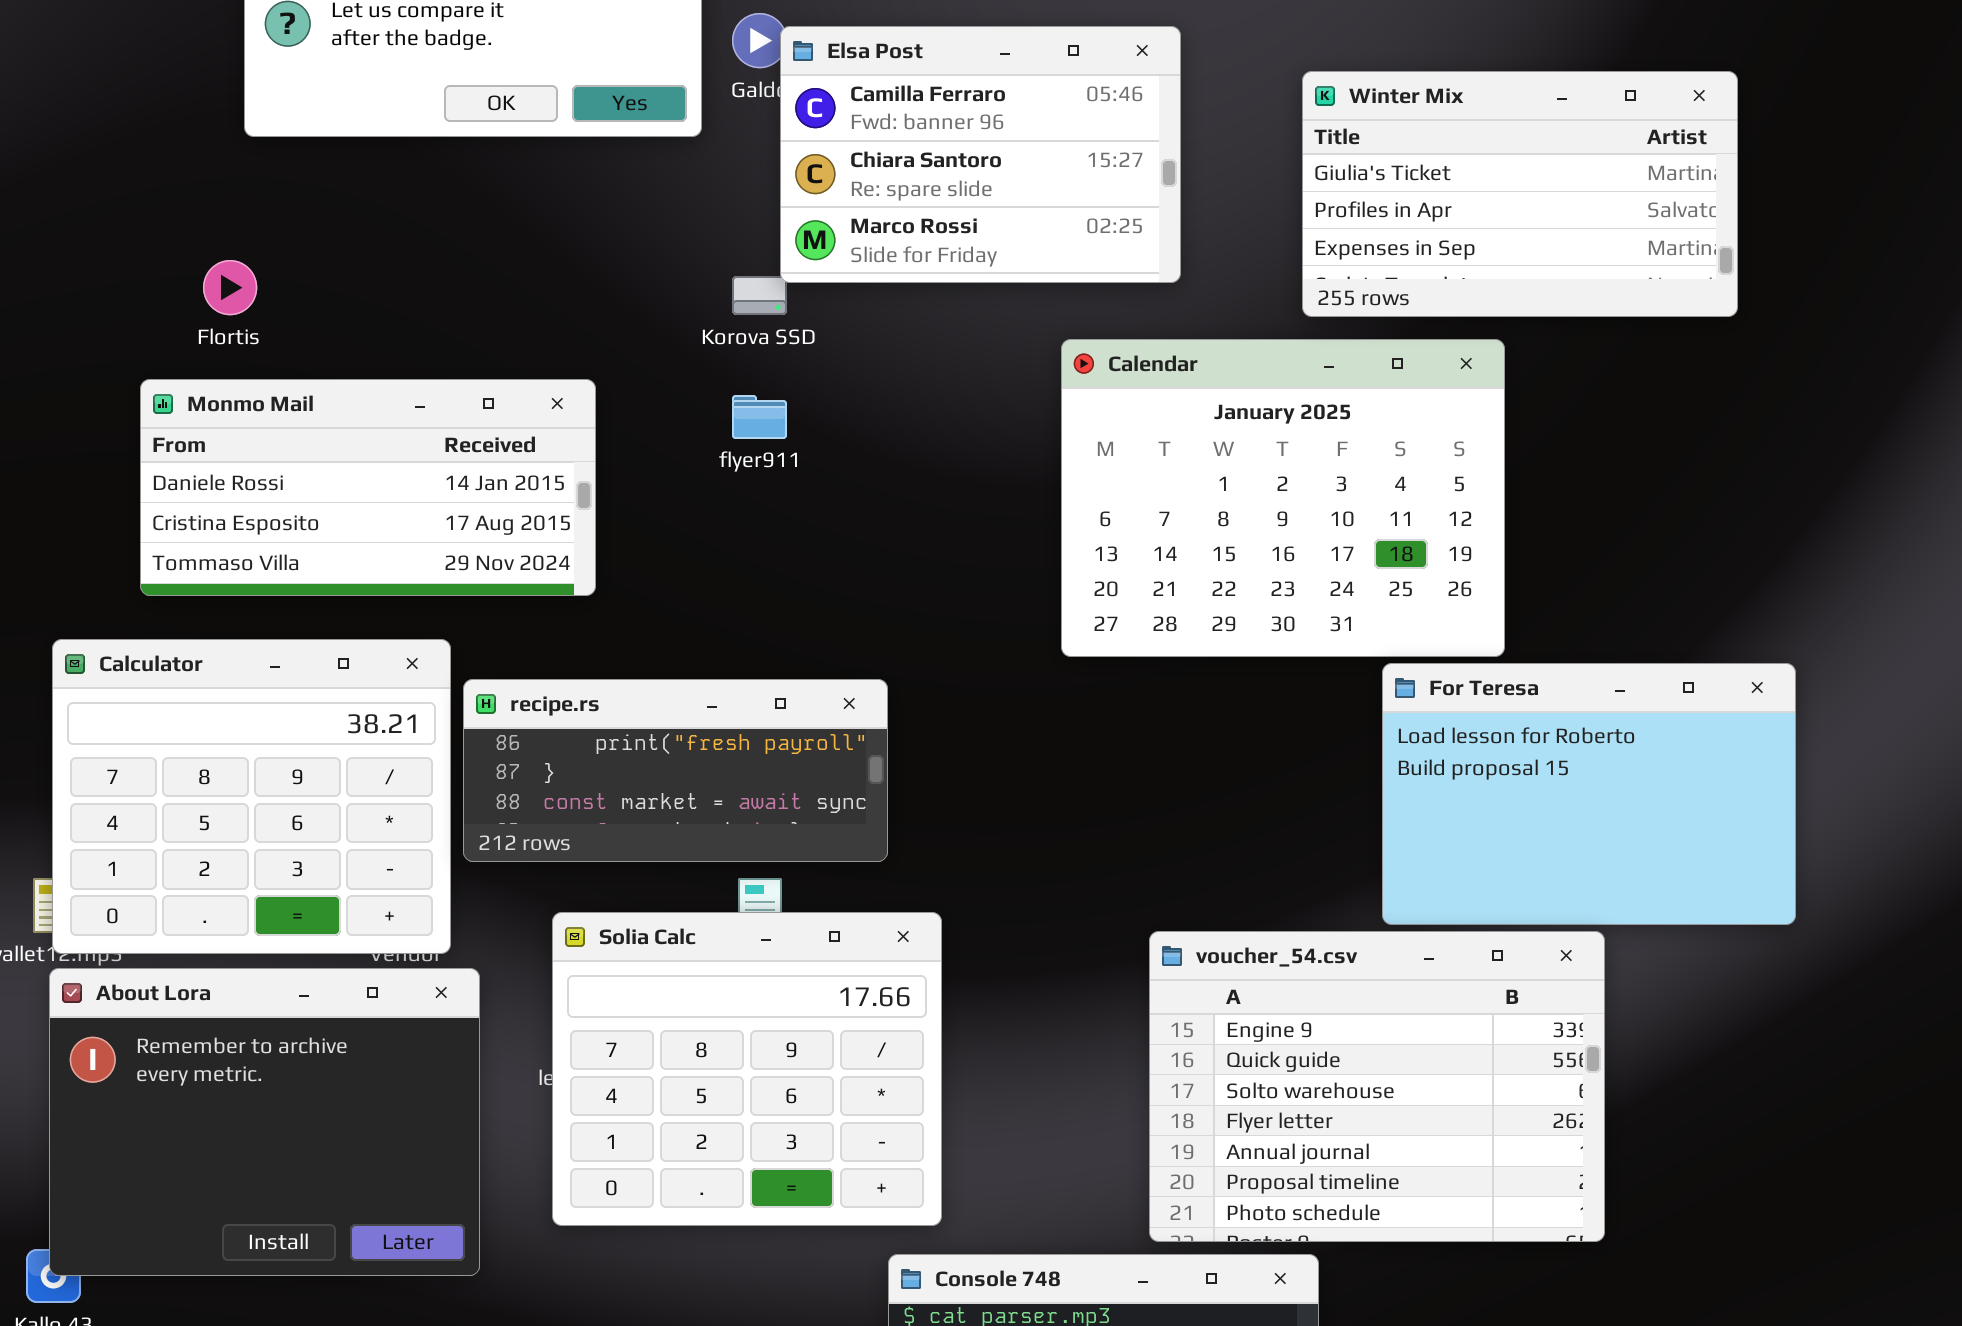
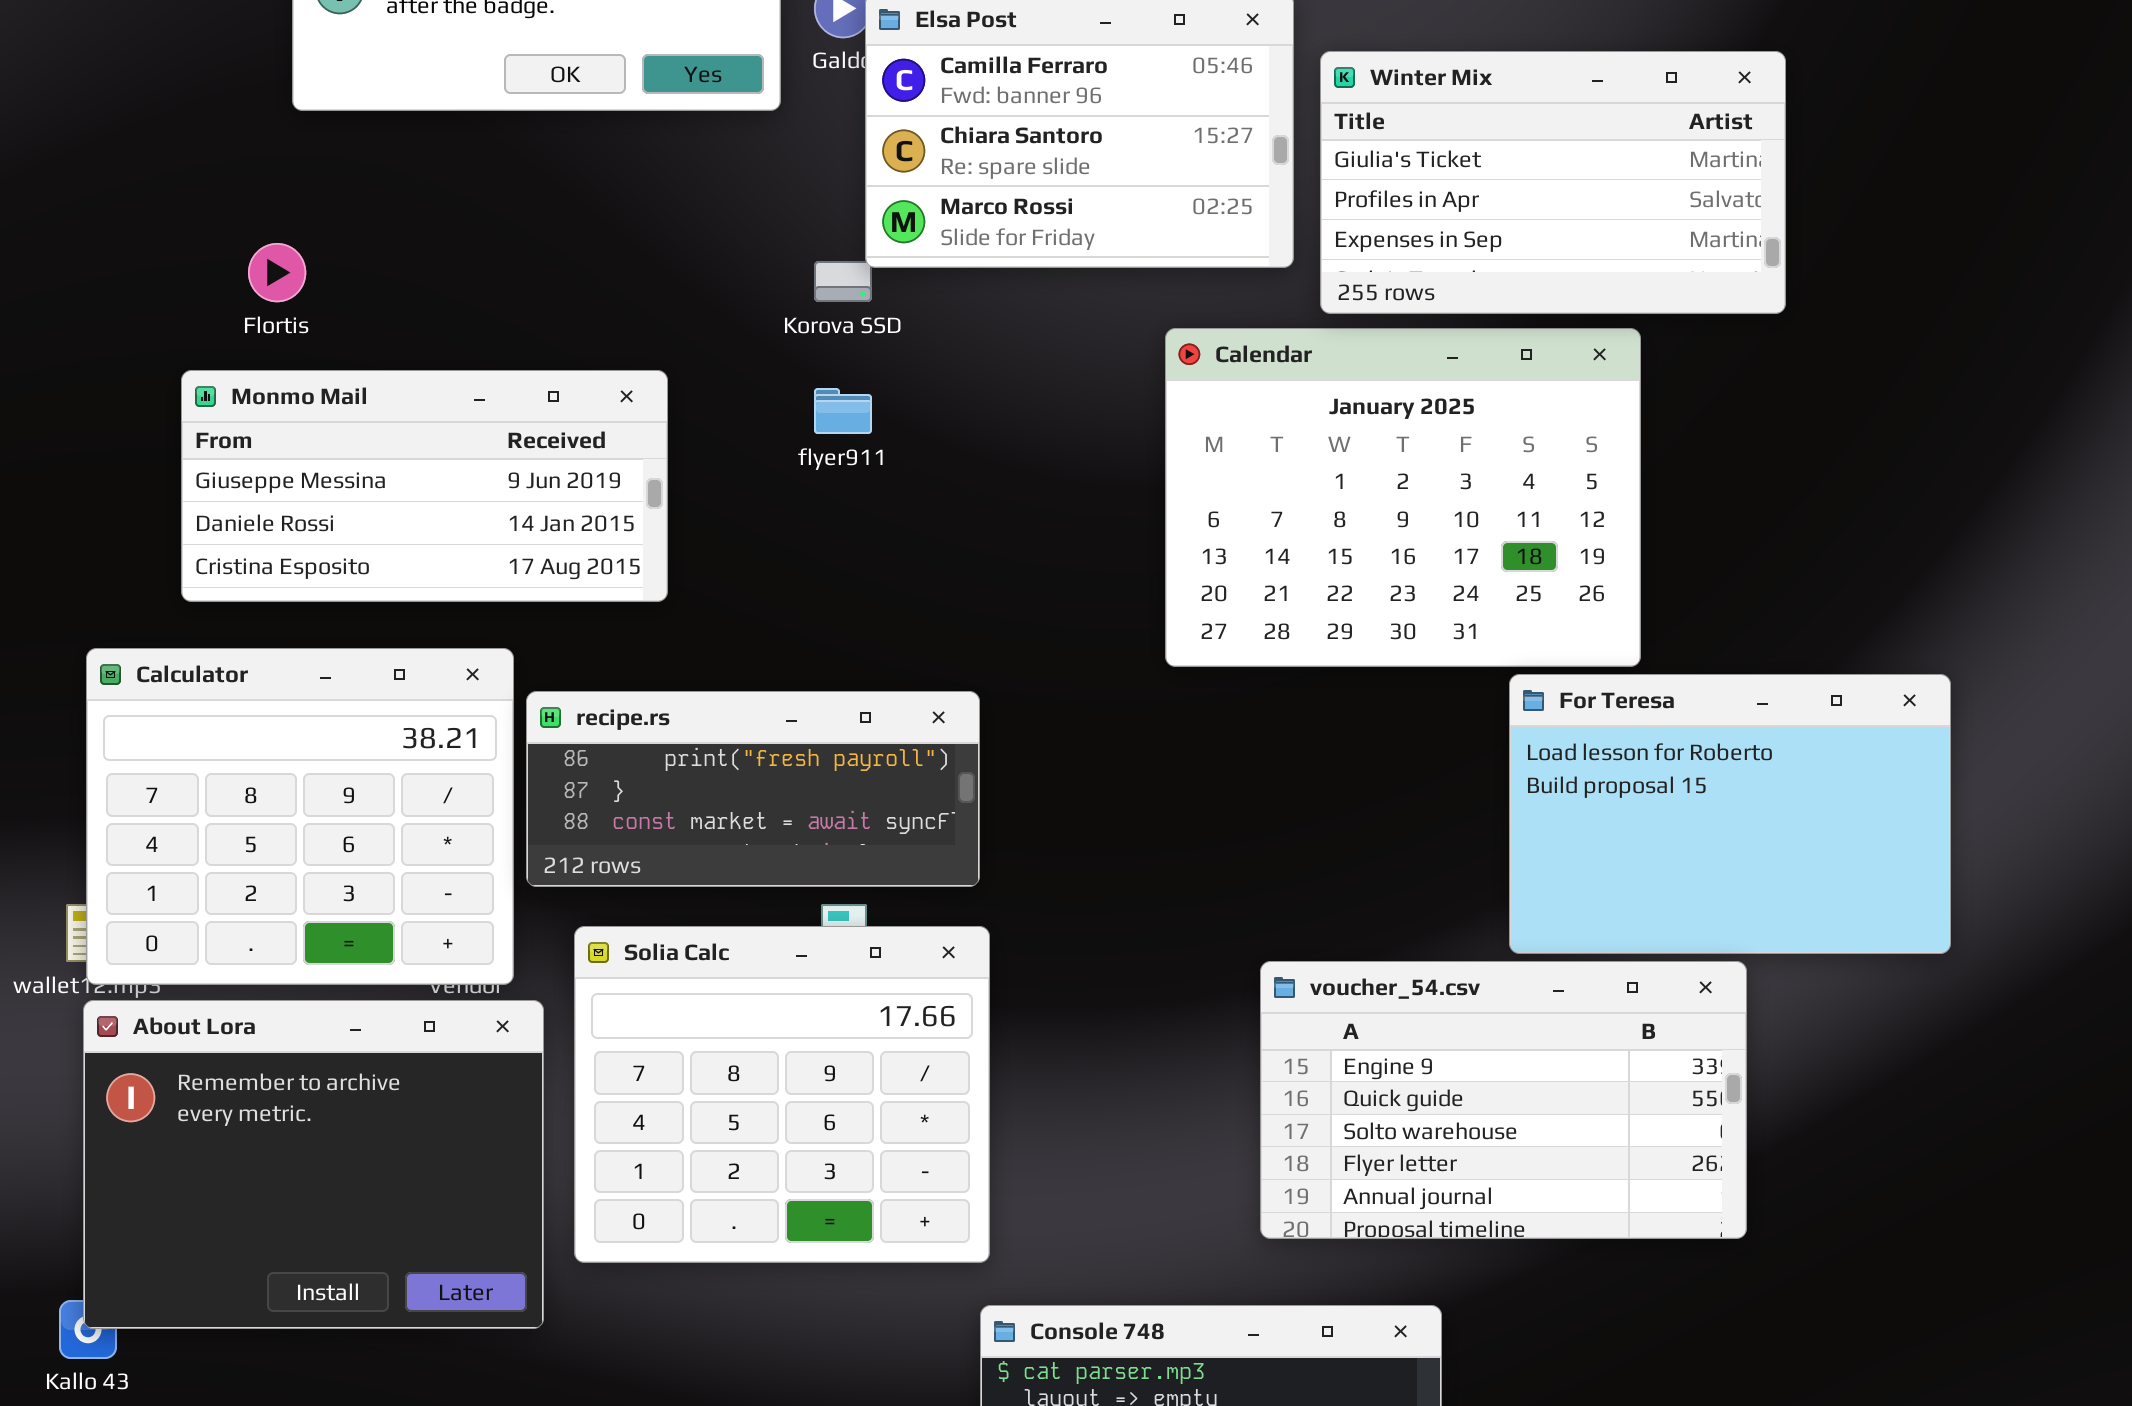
Winter Mix: [1302,71,1738,317] -> [1320,51,1786,314], moved
Monmo Mail: [140,379,596,596] -> [181,370,668,602], scrolled up 1 row
Solia Calc: [552,912,942,1226] -> [574,926,990,1263], moved
voucher_54.csv: [1149,931,1605,1242] -> [1260,961,1747,1239], resized

